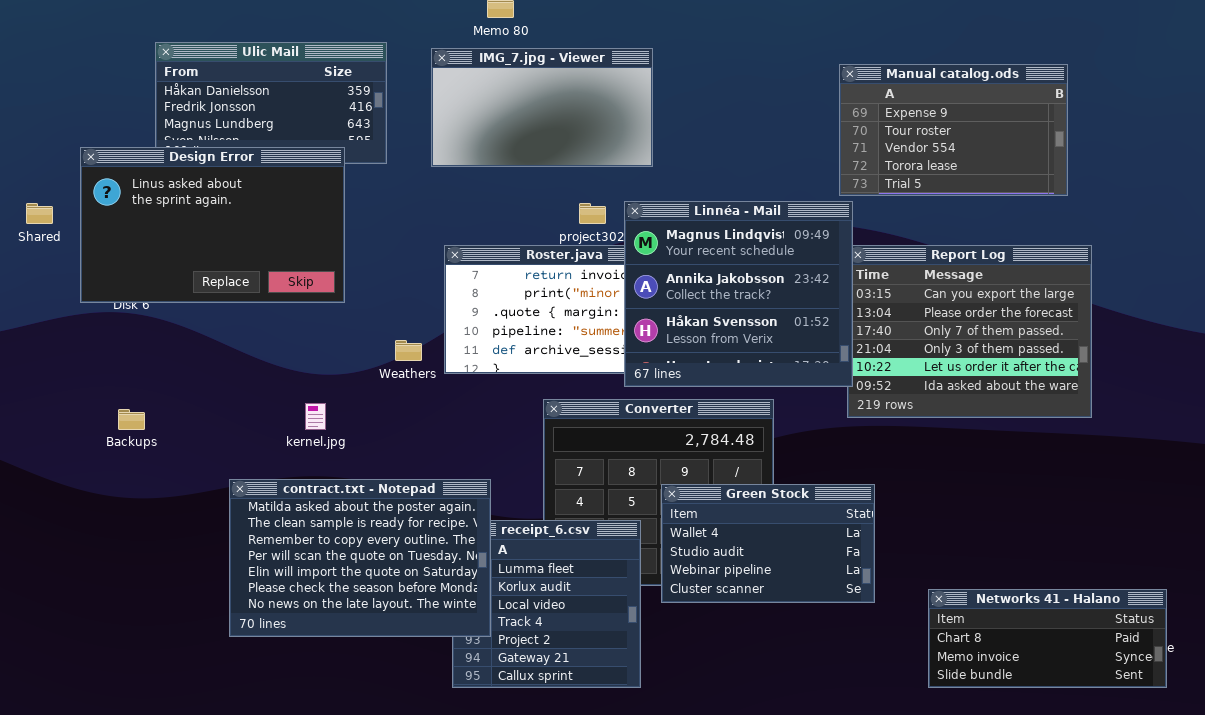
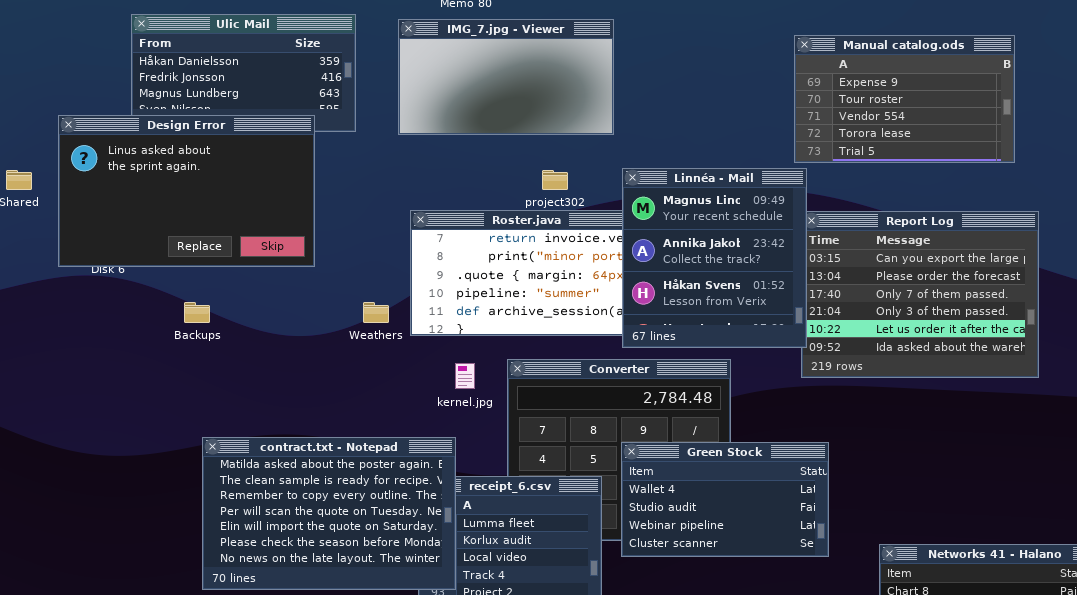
Linnéa - Mail: [624,201,853,387] -> [622,168,807,348], resized
kernel.jpg: [305,403,326,430] -> [455,363,475,389], moved
Backups: [118,409,145,430] -> [184,302,210,323], moved

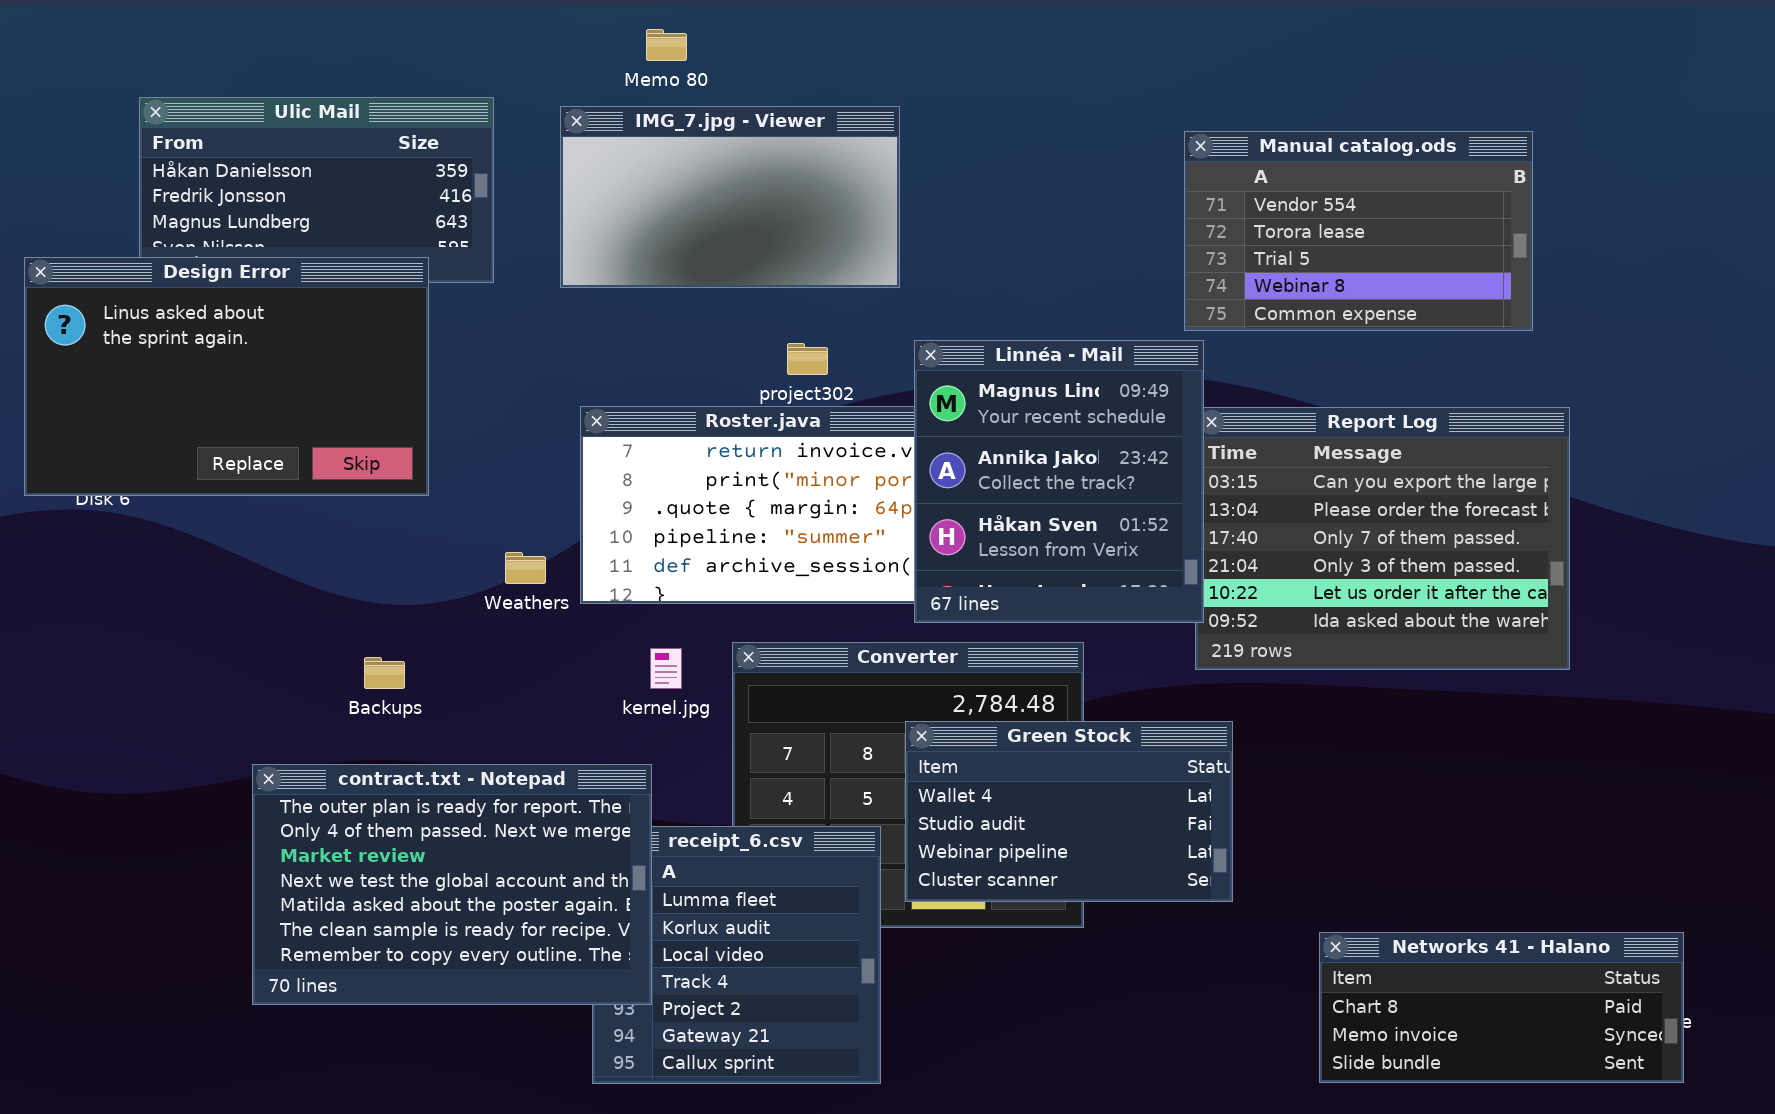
Manual catalog.ods: [794,35,1015,163] -> [1184,131,1533,331], scrolled down 2 rows
Backups: [184,302,210,323] -> [364,657,405,689], moved
contract.txt - Notepad: [202,437,456,590] -> [252,764,652,1005], scrolled up 4 rows
Green Stock: [621,442,829,557] -> [905,721,1233,902], moved

